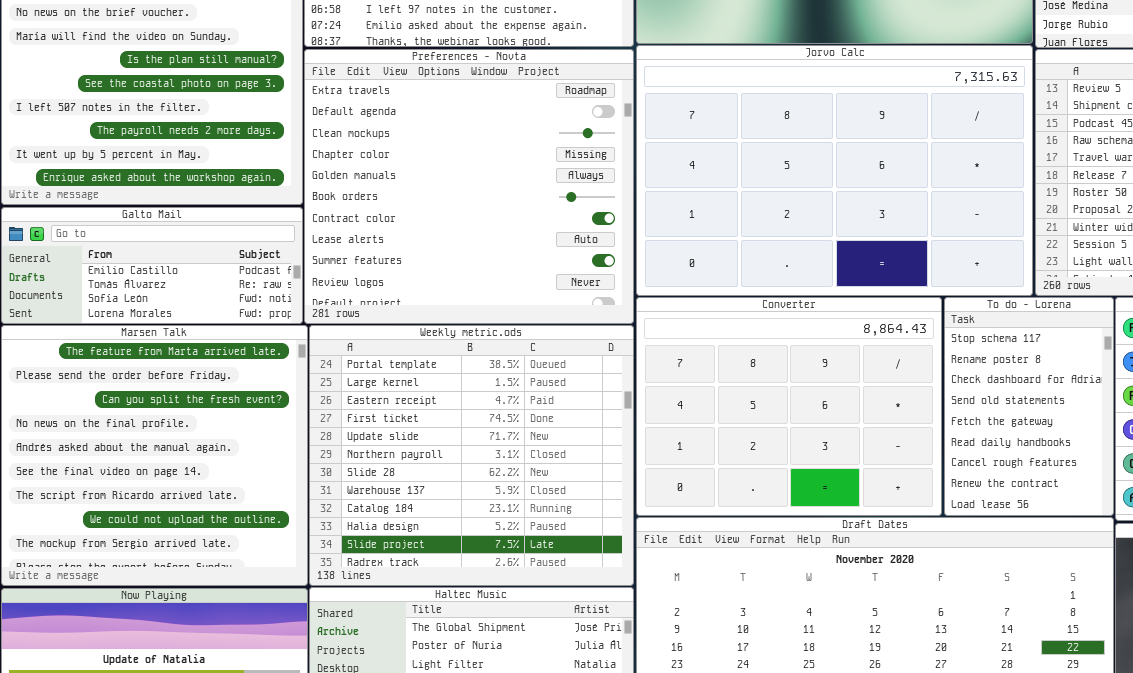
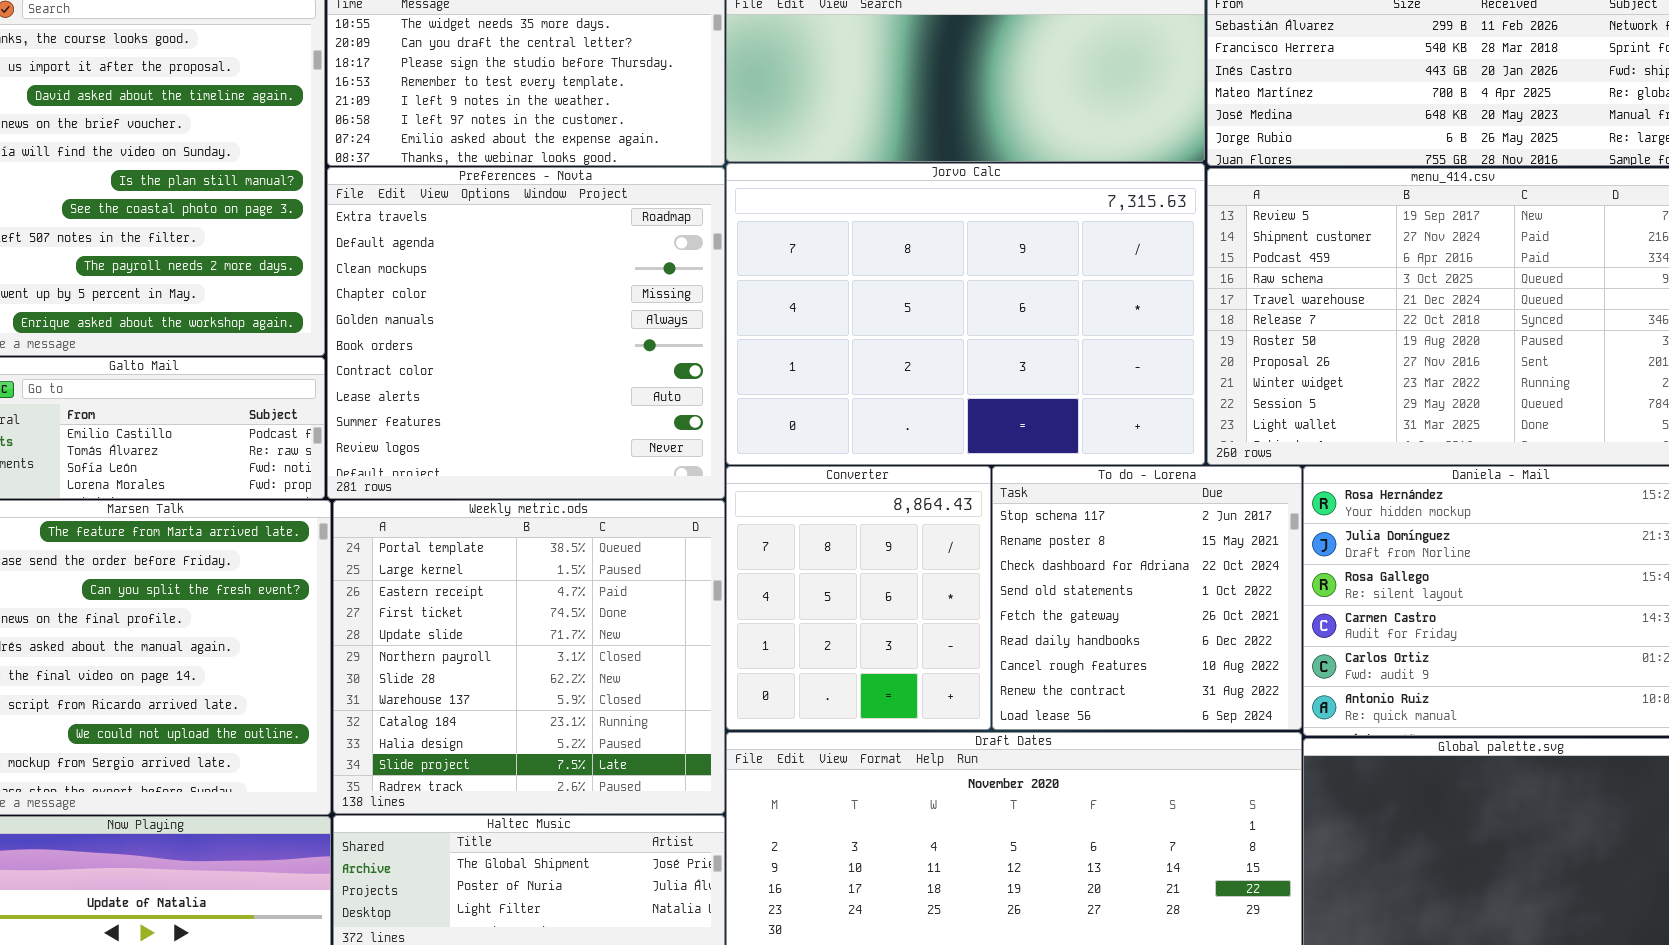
Converter: [636,297,942,516] -> [726,466,991,730], resized
To do - Lorena: [944,297,1114,516] -> [992,466,1302,730], resized

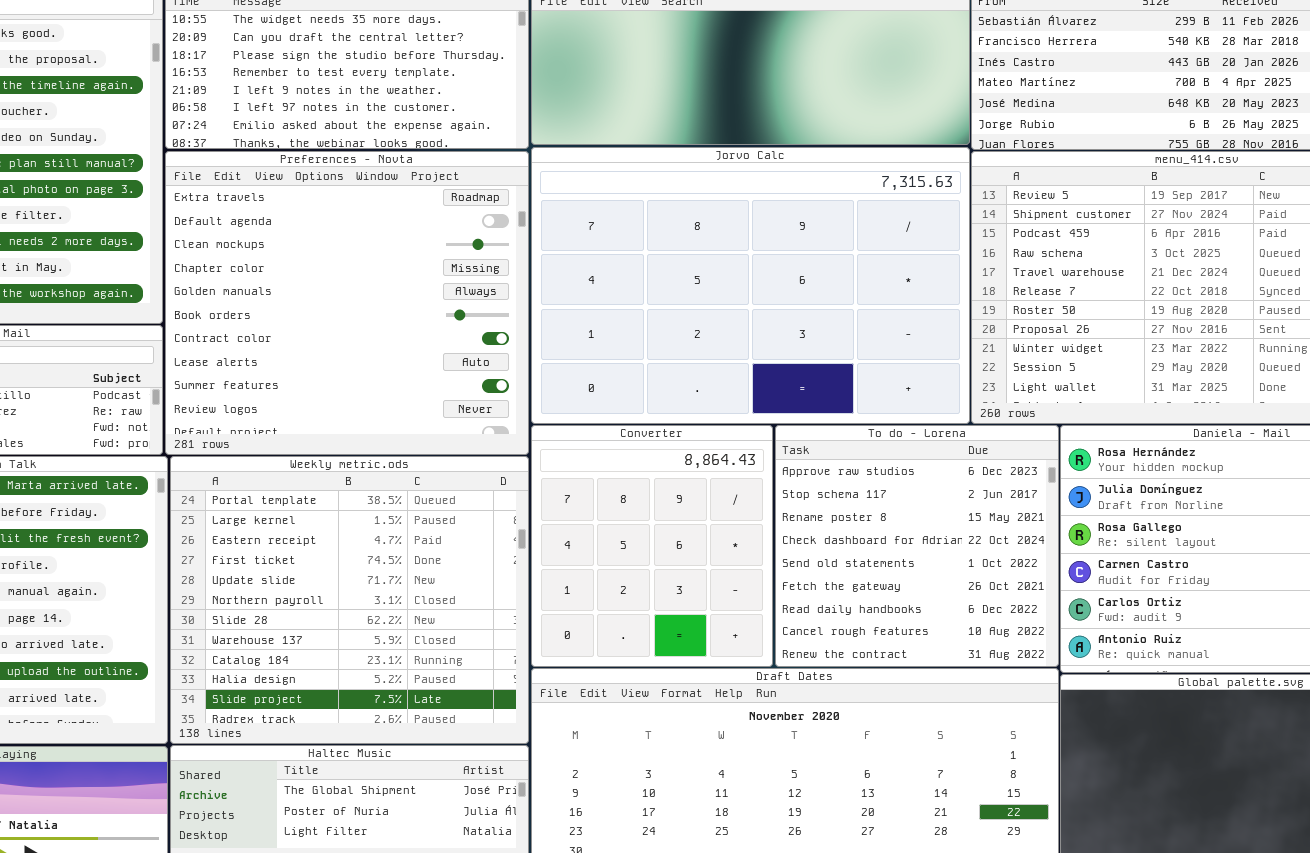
To do - Lorena: [992,466,1302,730] -> [775,425,1059,667], scrolled up 1 row

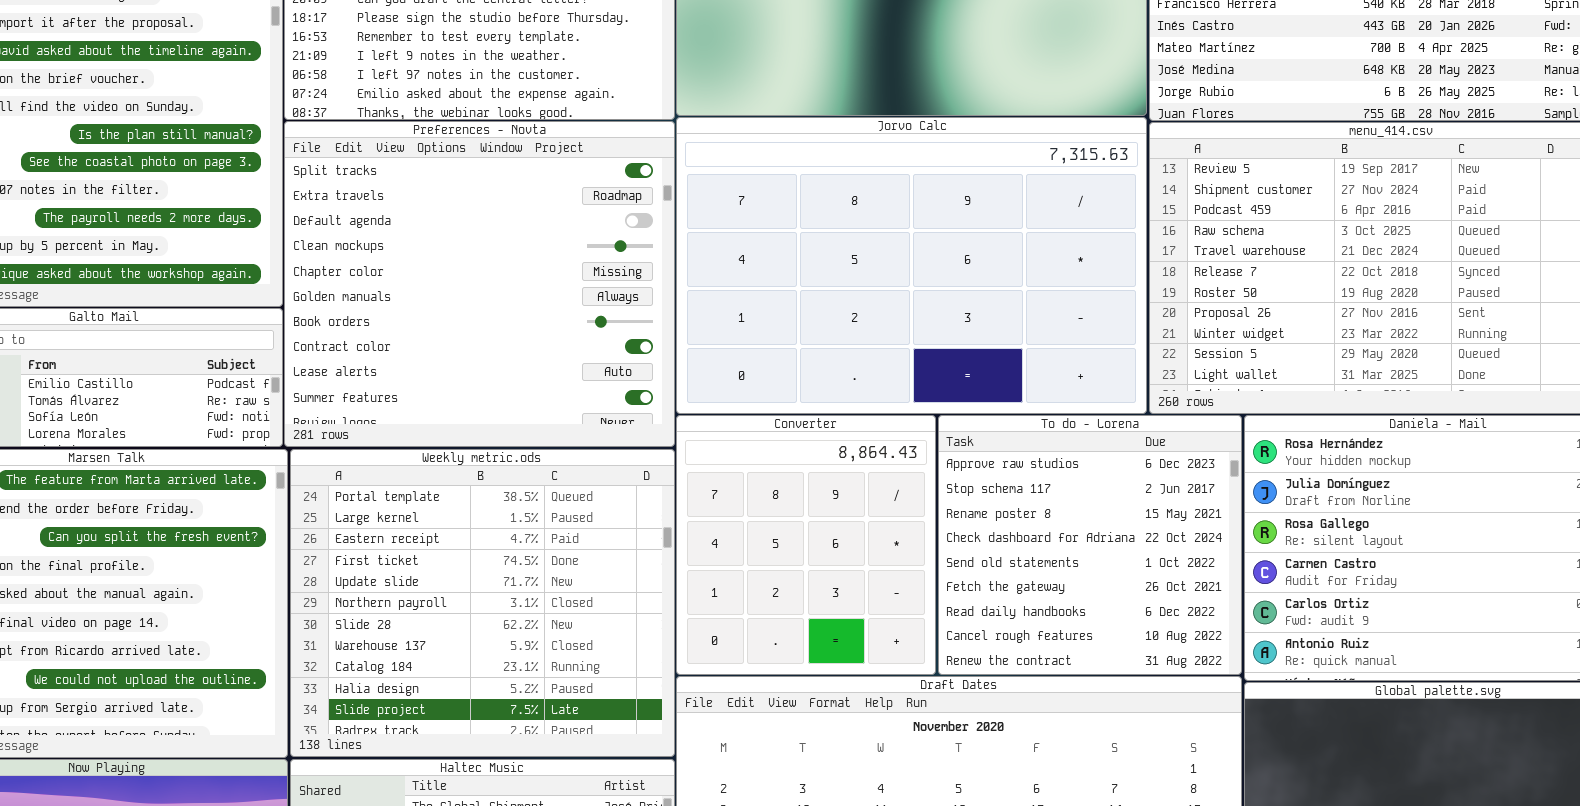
Preferences - Novta: [165,151,529,455] -> [284,121,675,447], scrolled up 1 row

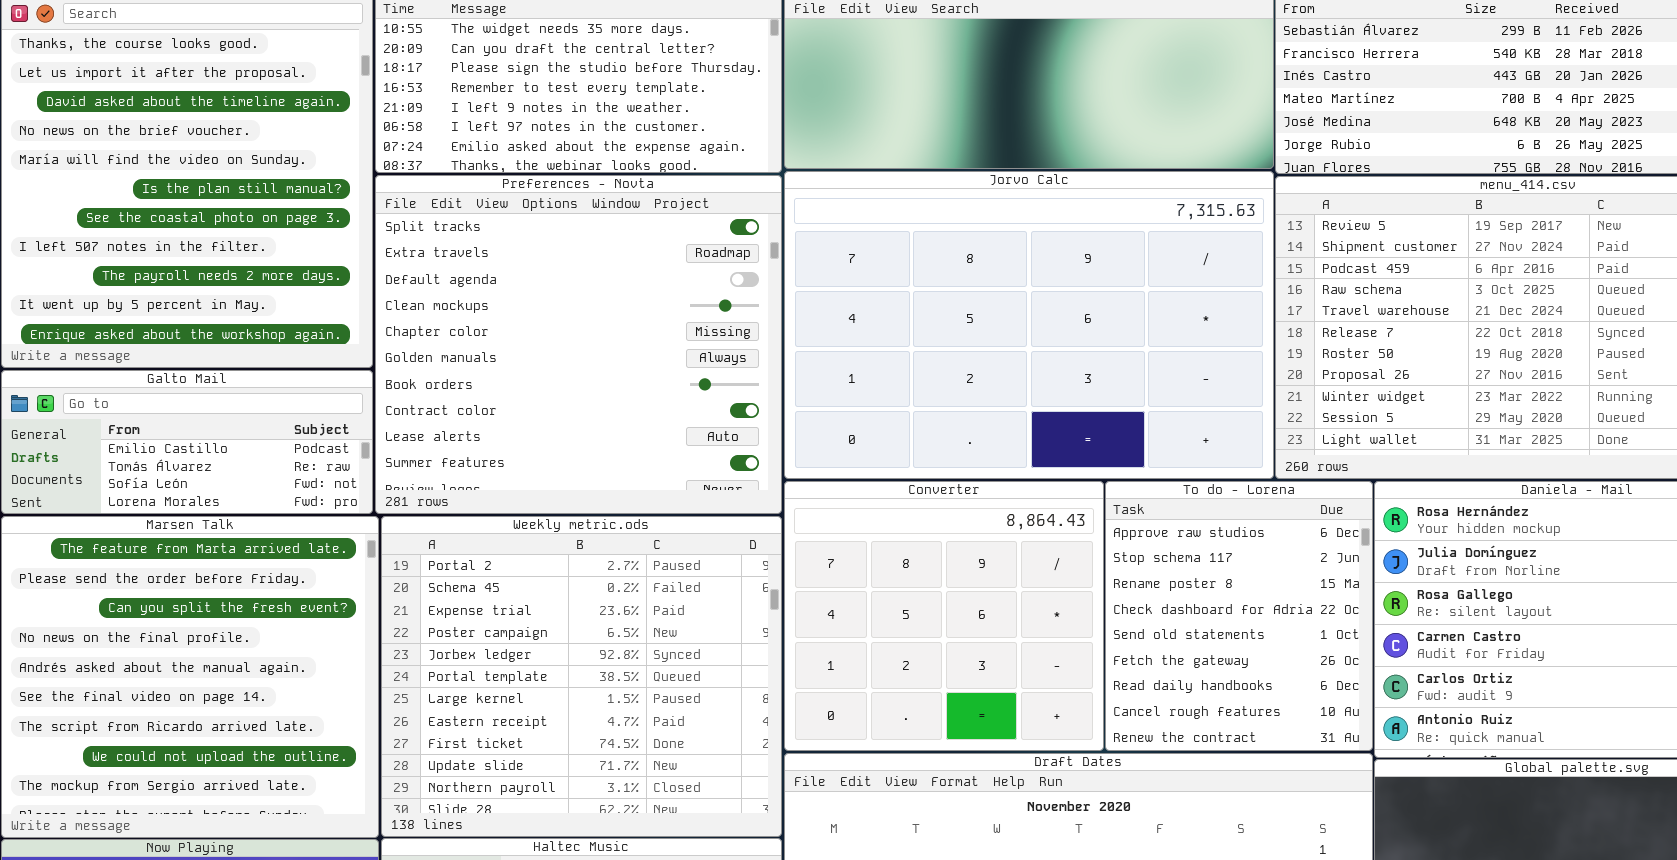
Converter: [676,415,936,675] -> [784,481,1104,751], resized
To do - Lorena: [938,415,1242,675] -> [1105,481,1373,751], resized
Weekly metric.ods: [290,449,675,757] -> [381,516,782,837], scrolled up 5 rows

